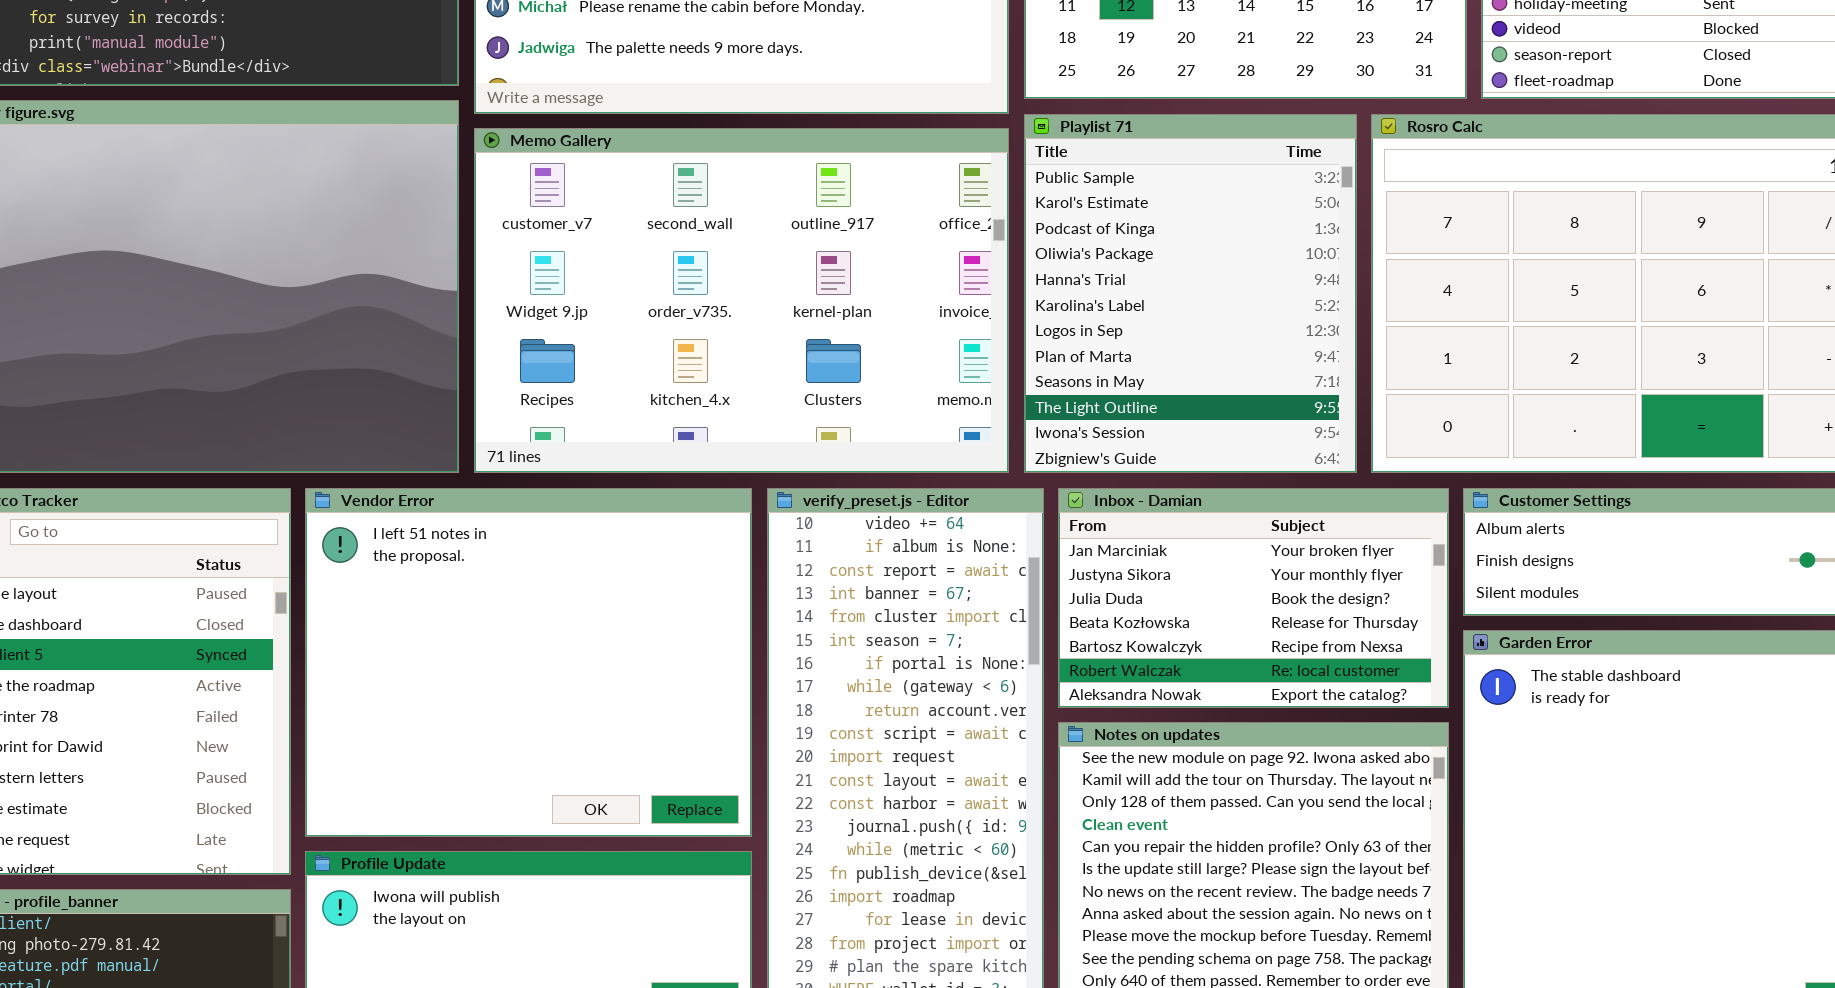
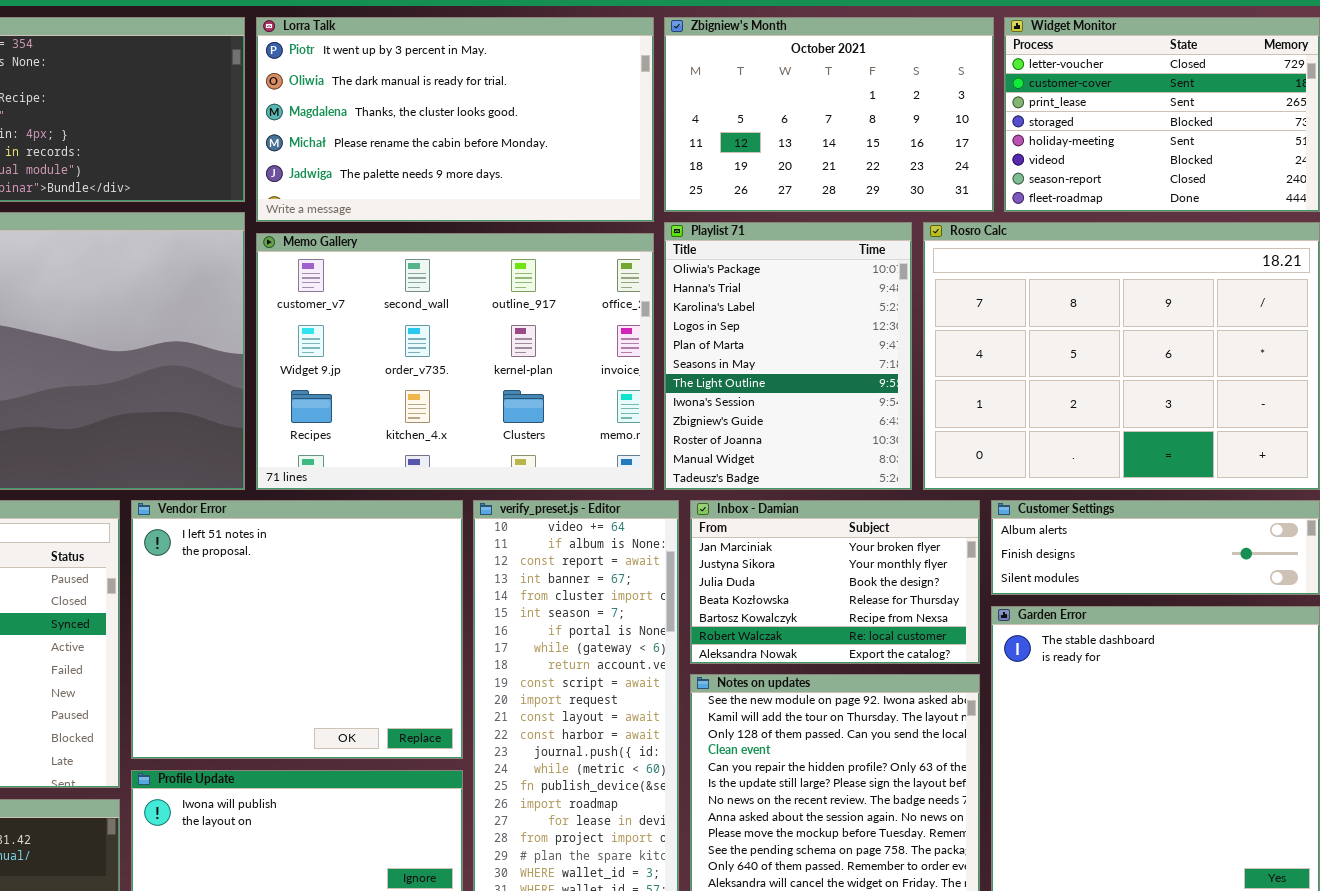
Playlist 71: [1024,114,1357,473] -> [664,222,912,490], scrolled down 3 rows

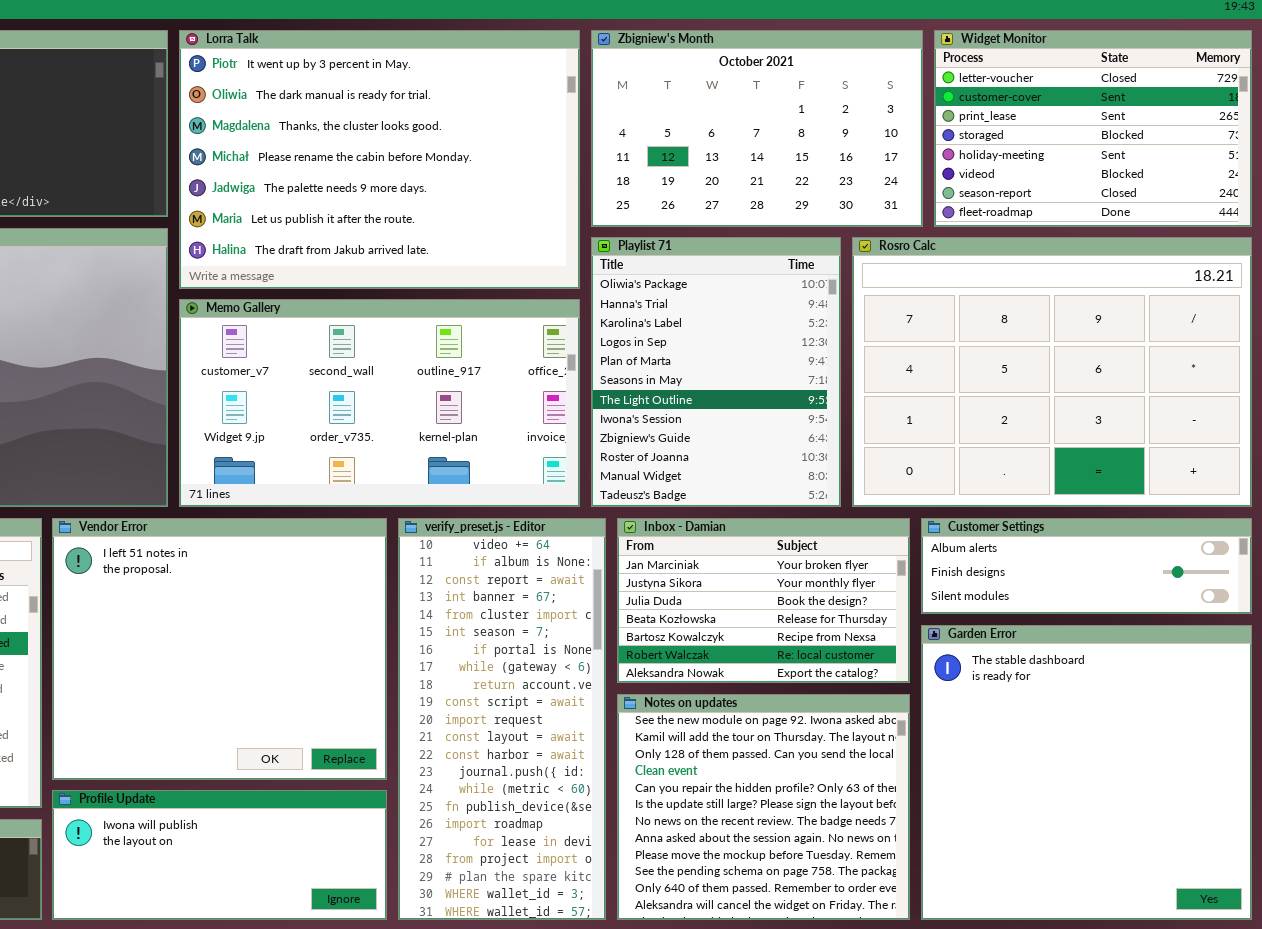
Lorra Talk: [256,17,654,222] -> [179,30,580,289], resized
Memo Gallery: [256,233,654,490] -> [179,299,580,507], resized

